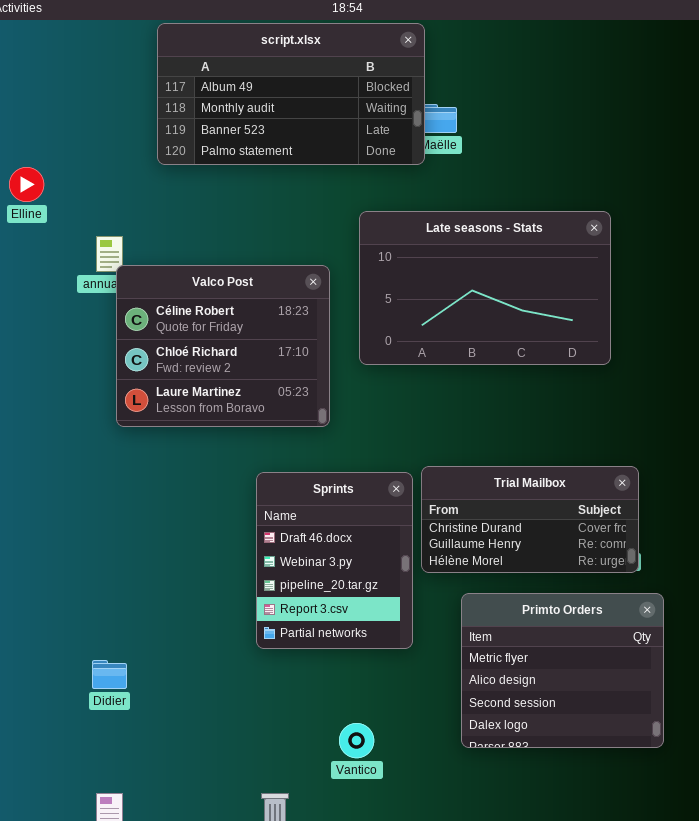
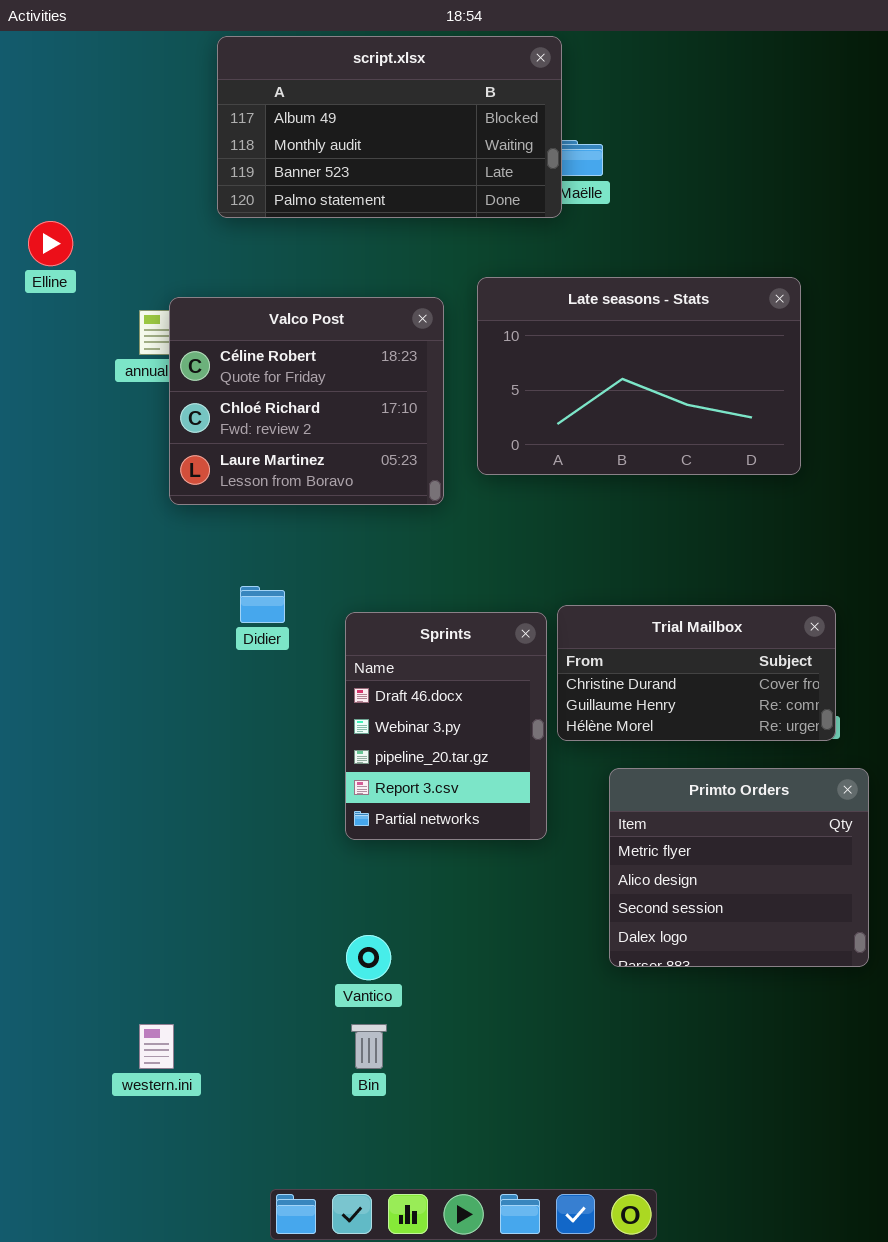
Valco Post: [116,265,330,427] -> [169,297,444,505], moved
Didier: [92,660,127,689] -> [240,586,285,623], moved
Vantico: [339,723,374,758] -> [346,935,391,980], moved

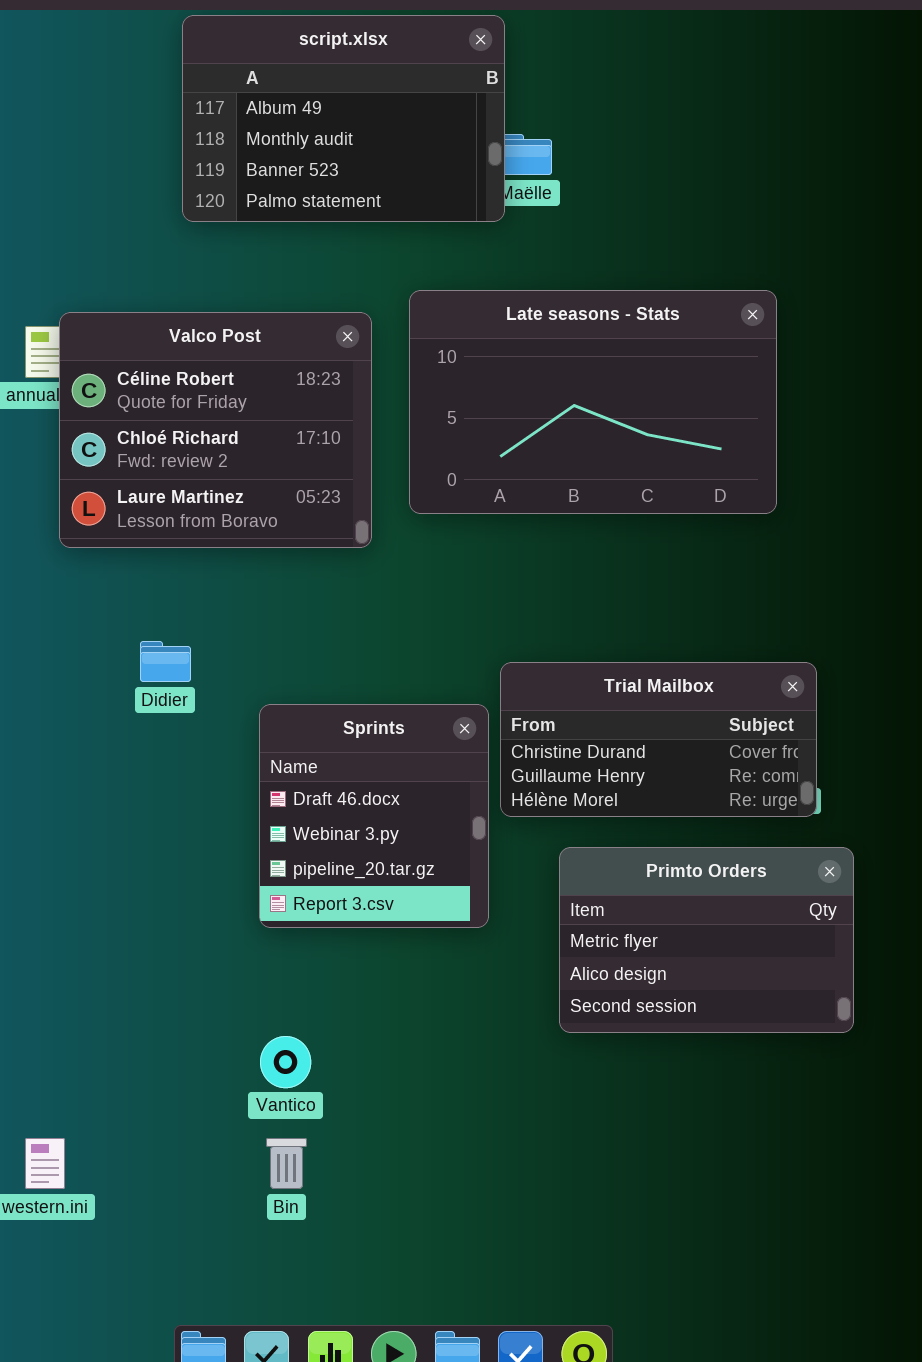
script.xlsx: [217,36,562,218] -> [182,15,505,222], resized
Sprints: [345,612,547,840] -> [259,704,489,928], resized
Primto Orders: [609,768,869,967] -> [559,847,854,1033], resized

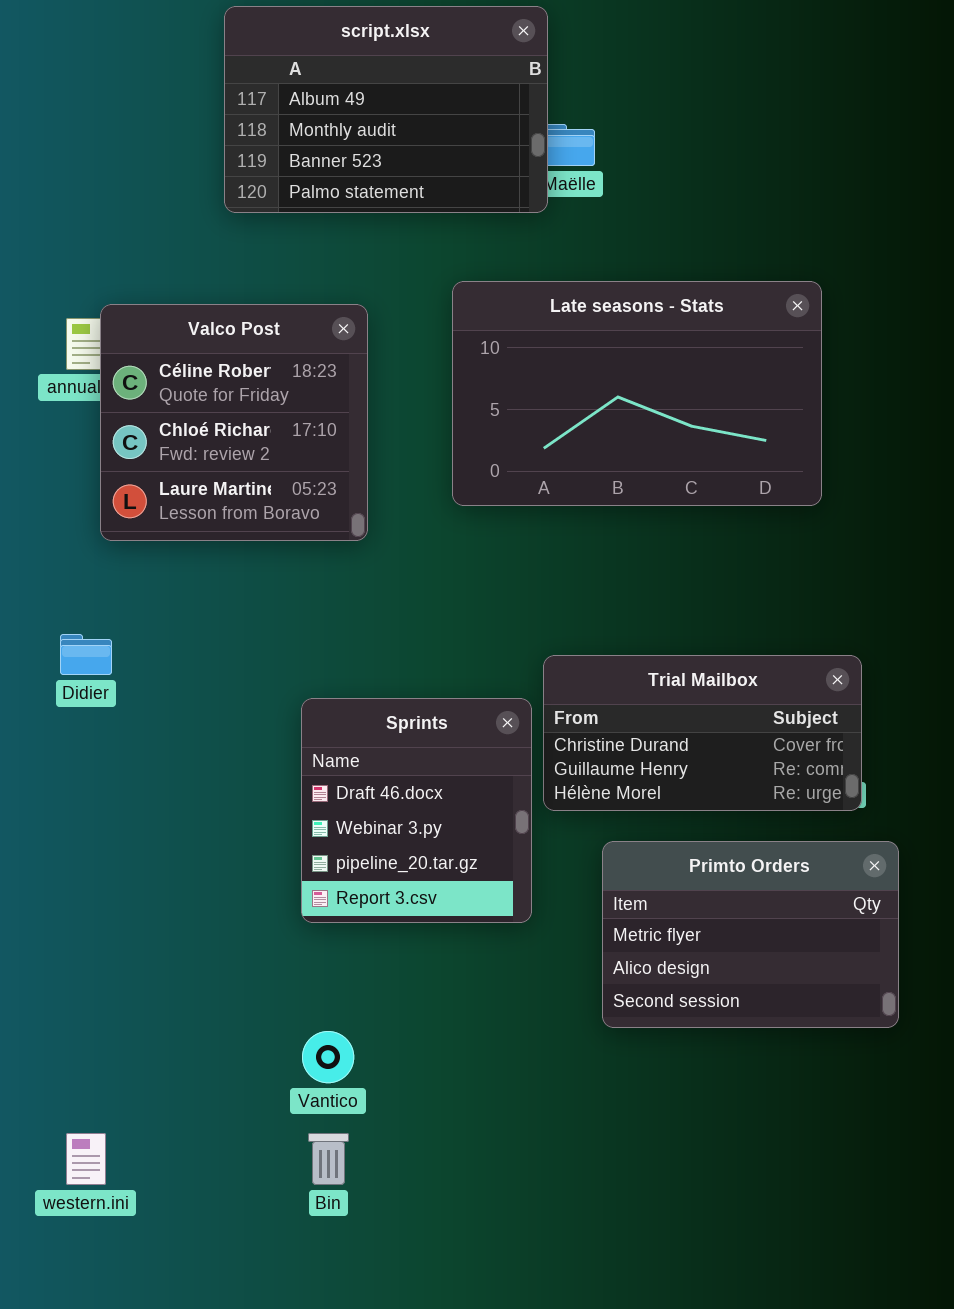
Valco Post: [59,312,372,548] -> [100,304,368,541], resized
Didier: [140,641,191,682] -> [60,634,112,675], moved

